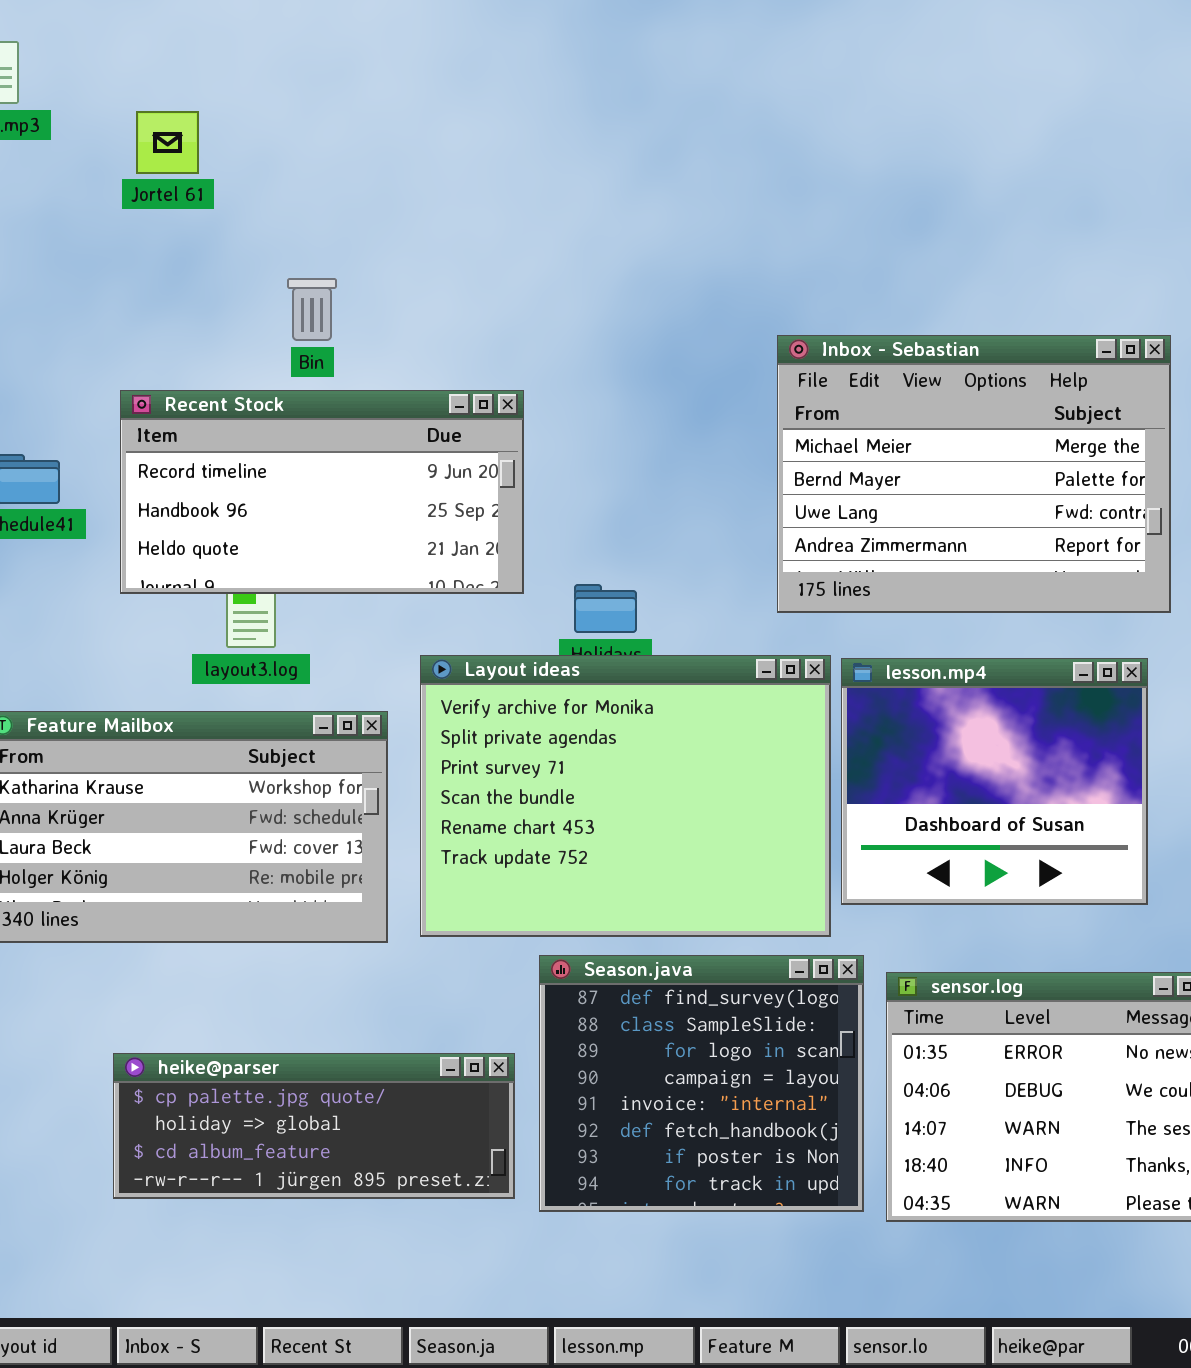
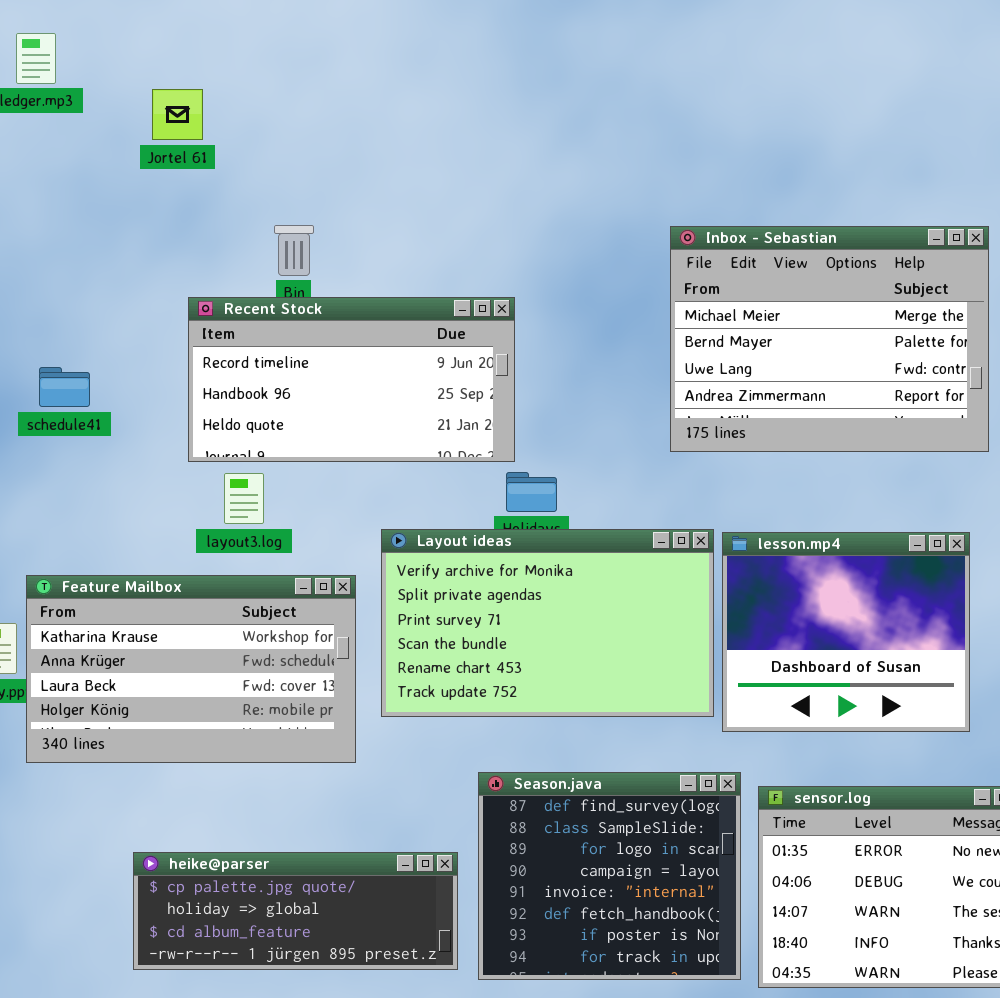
Inbox - Sebastian: [777,335,1171,613] -> [670,226,989,452], moved
Recent Stock: [120,390,524,594] -> [188,297,515,462], moved
Layout ideas: [420,655,831,937] -> [381,529,714,717], resized

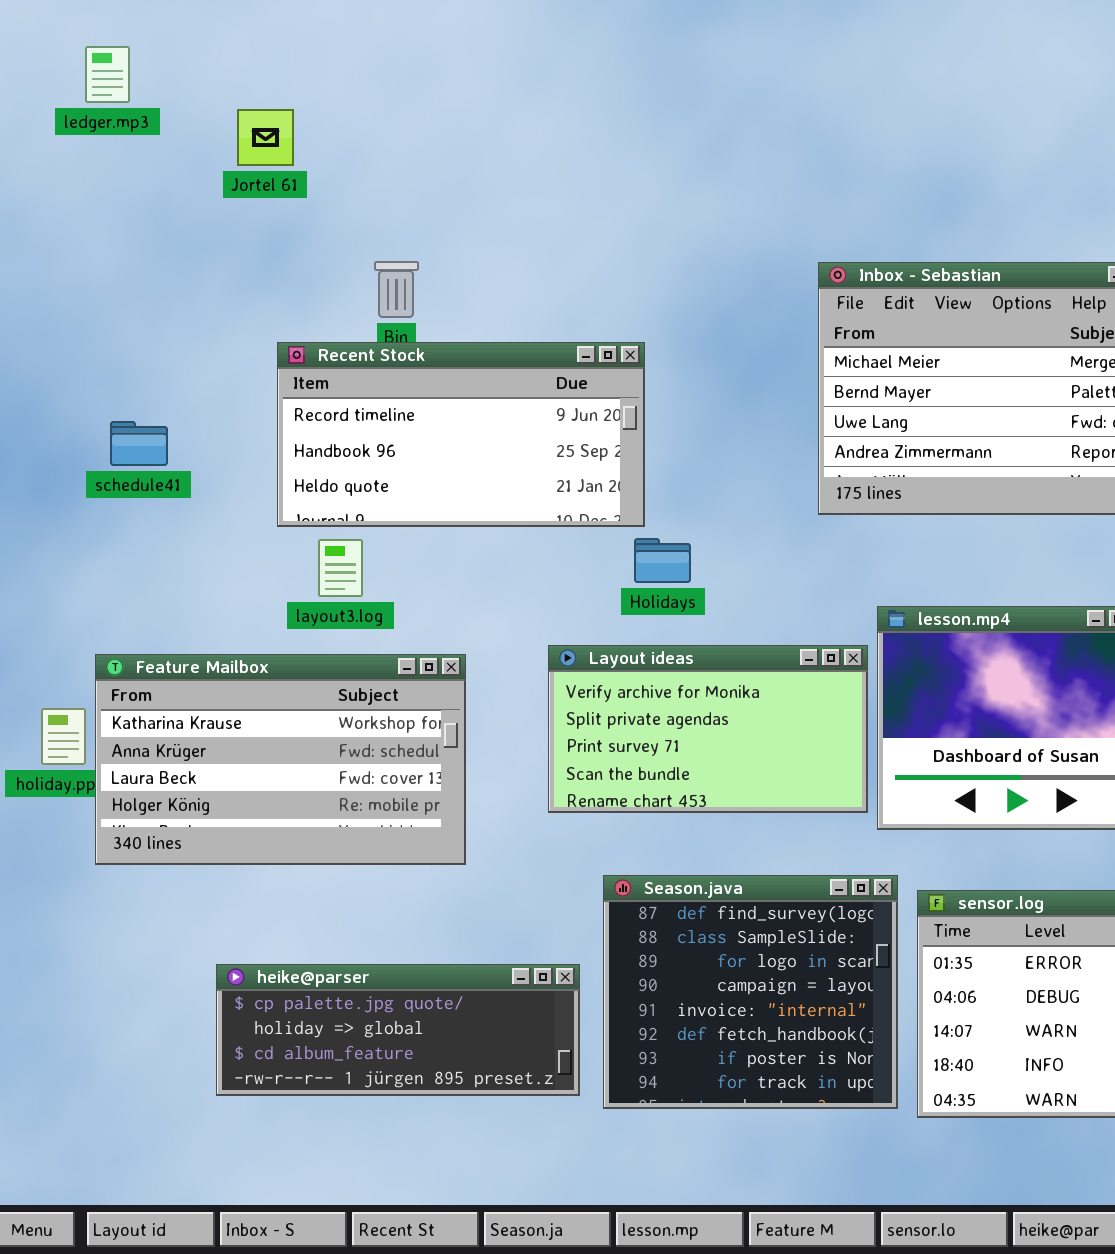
Layout ideas: [381,529,714,717] -> [548,645,868,813], resized

